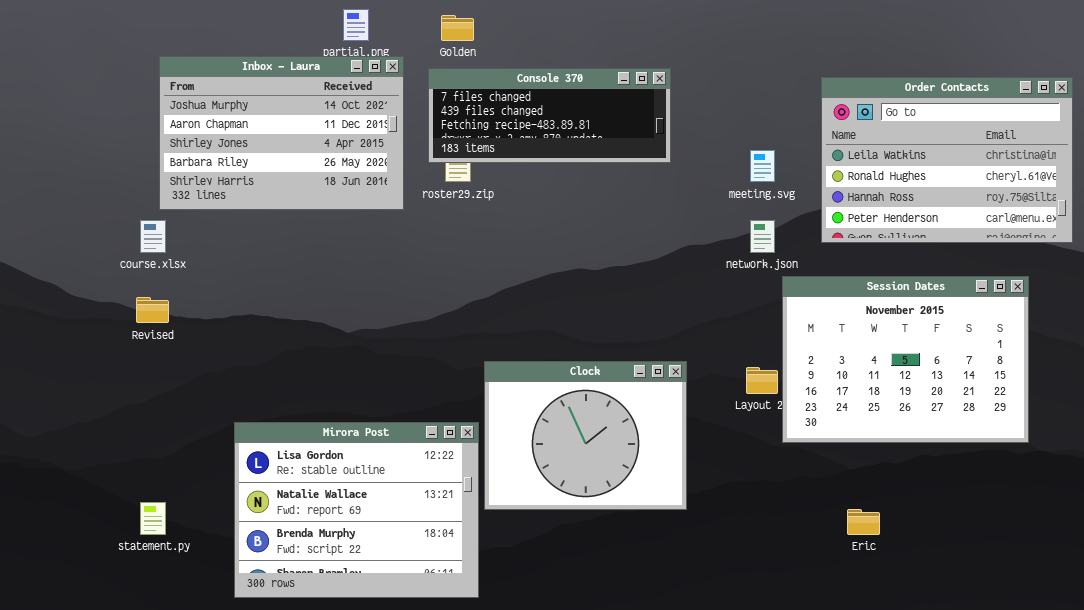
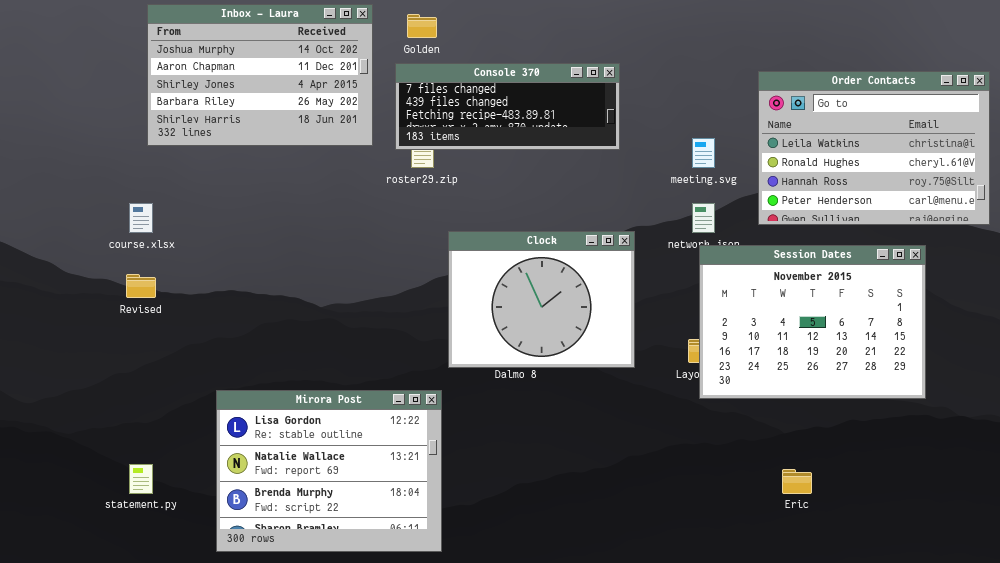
Inbox - Laura: [159,56,404,210] -> [147,4,373,146], moved
Session Dates: [782,276,1029,443] -> [699,245,926,399], moved
Clock: [484,361,687,510] -> [448,231,635,368], moved

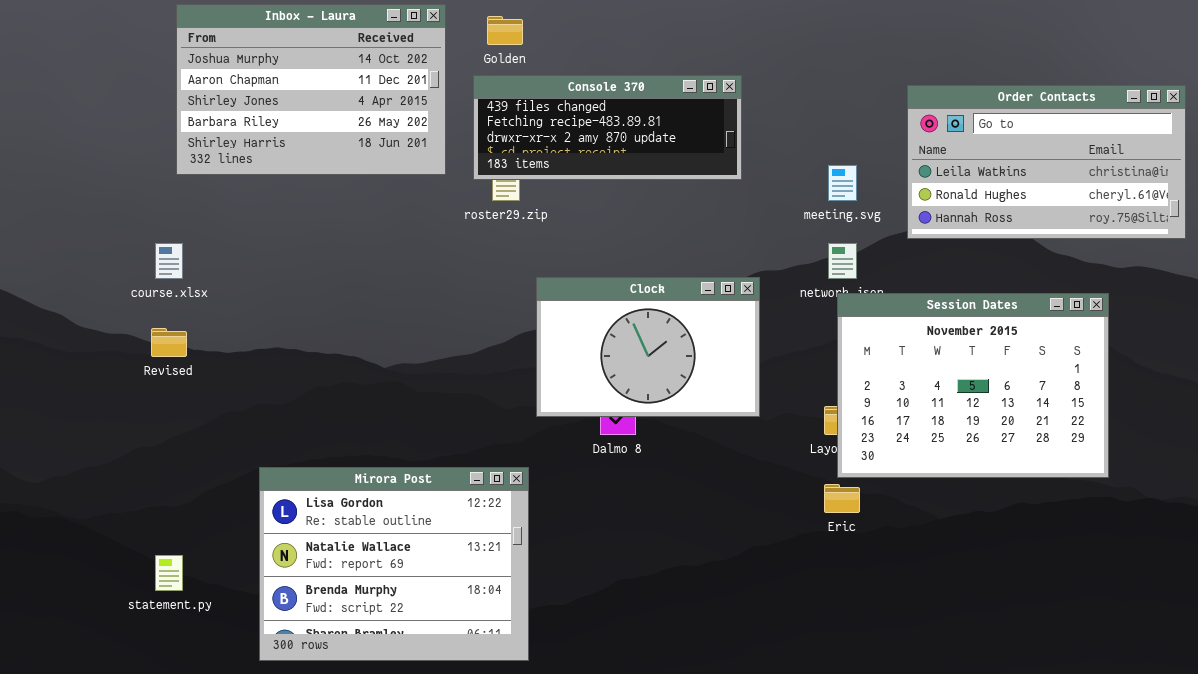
Console 370: [395,63,620,150] -> [473,75,742,180], scrolled down 1 row
Order Contacts: [758,71,990,225] -> [907,85,1186,239], resized
Clock: [448,231,635,368] -> [536,277,760,417], resized
Eric: [782,469,812,494] -> [824,484,860,513], moved

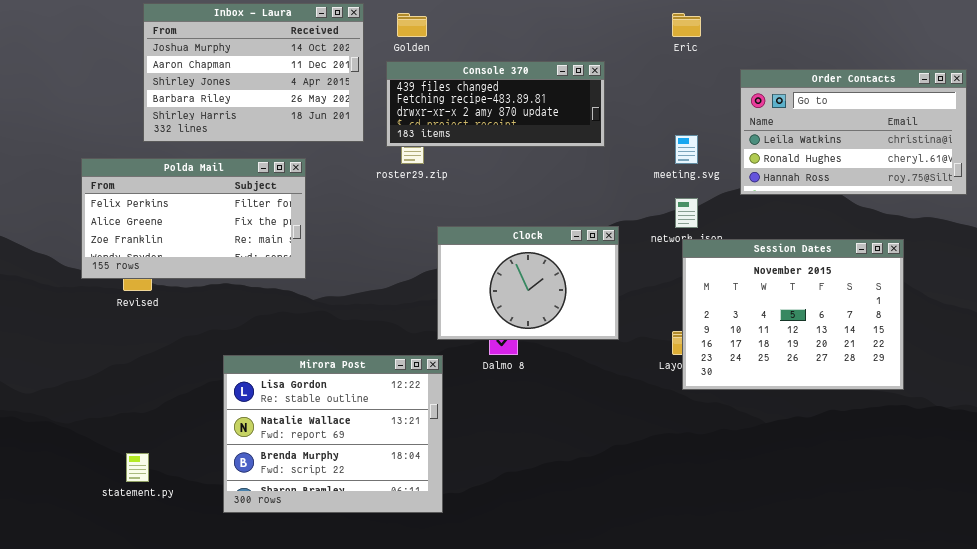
Polda Mail: none -> [81,158,306,279], opened
Mirora Post: [259,467,529,661] -> [223,355,443,513], moved
Eric: [824,484,860,513] -> [672,13,701,37], moved

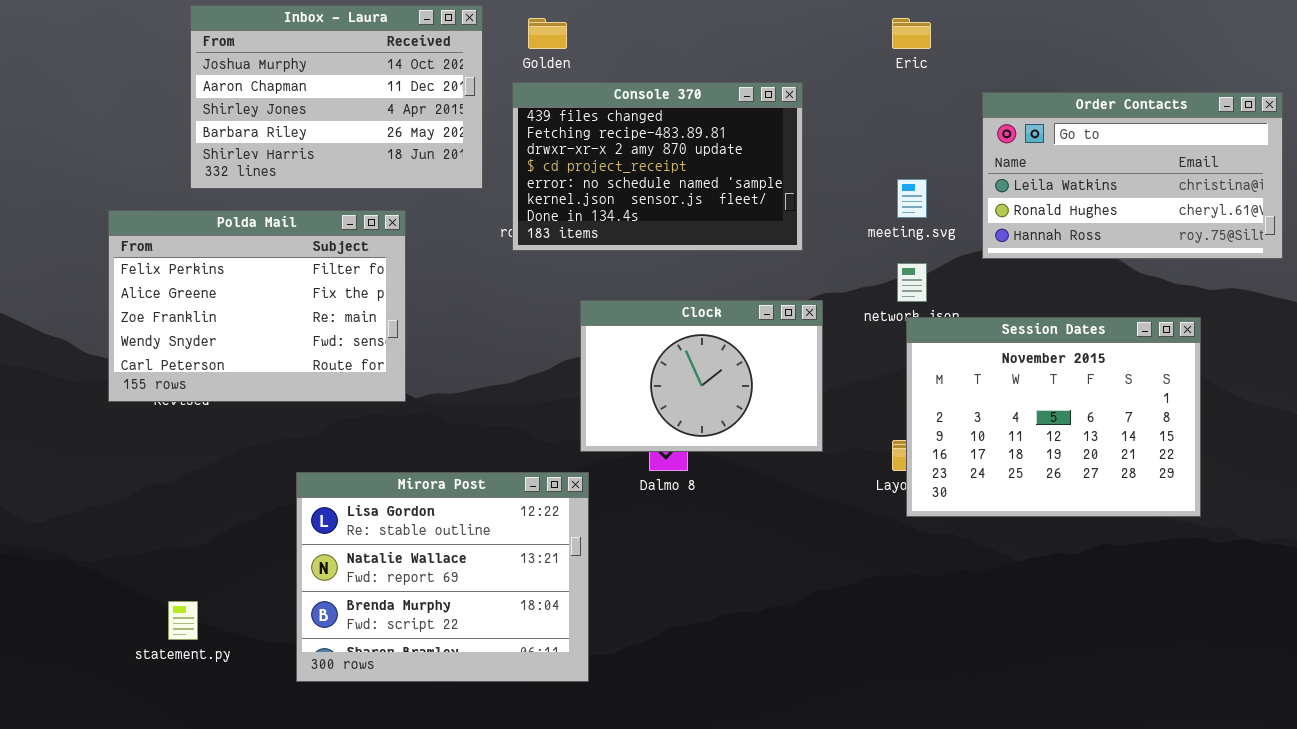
Console 370: [386,61,605,147] -> [512,82,803,251], resized
Polda Mail: [81,158,306,279] -> [108,210,406,402], resized

